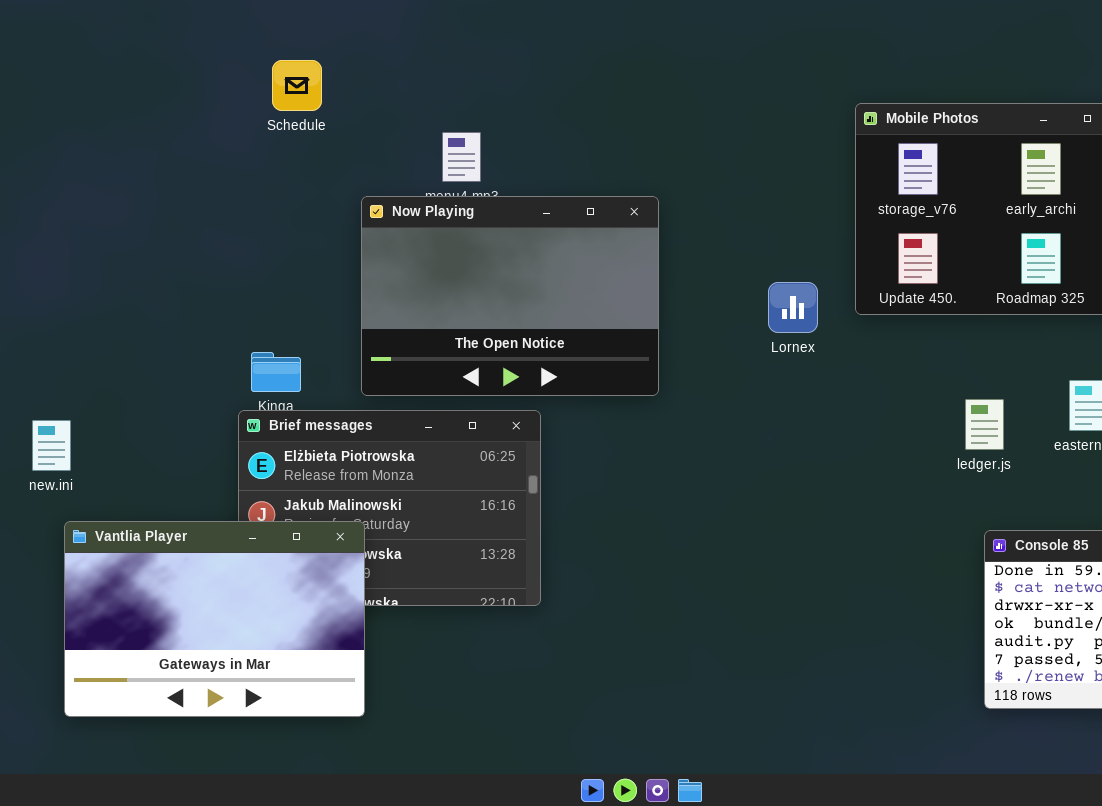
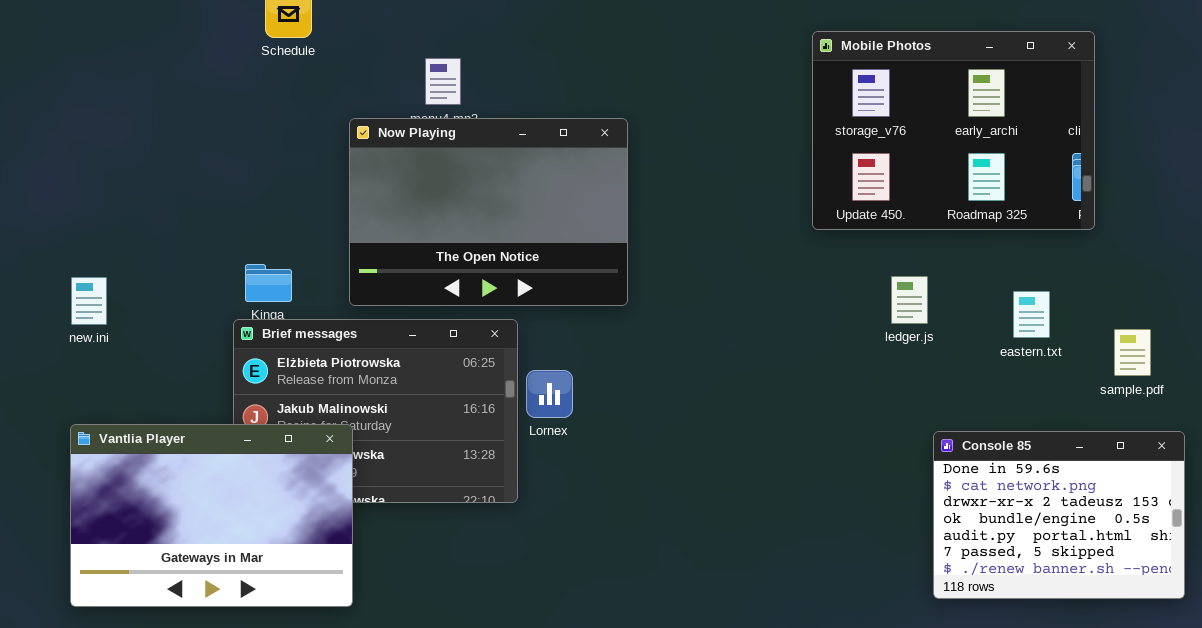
Lornex: [768,282,818,333] -> [526,370,573,418], moved
ledger.js: [965,399,1004,450] -> [891,276,928,324], moved
new.ini: [32,420,71,471] -> [71,277,107,325], moved

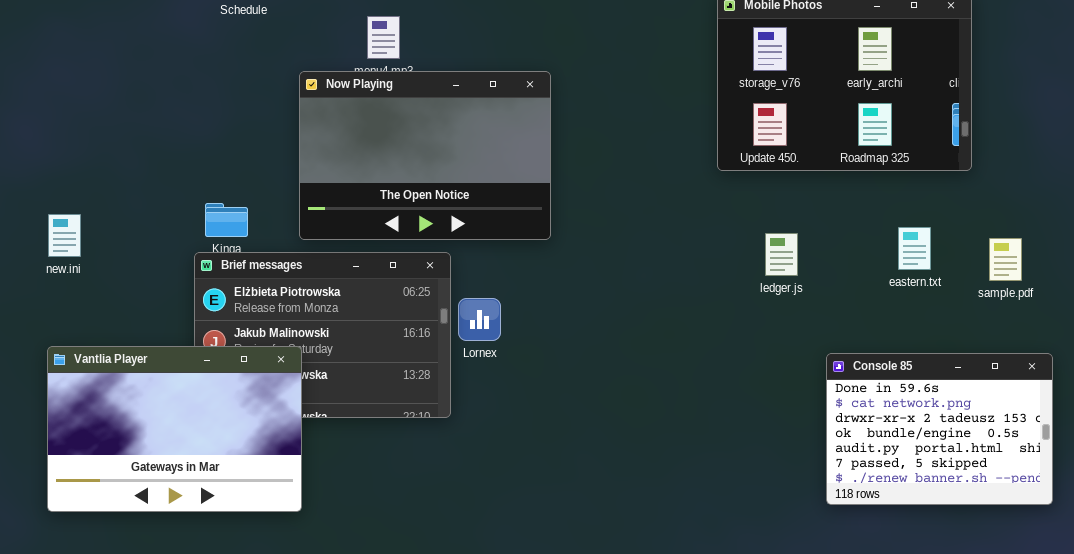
ledger.js: [891,276,928,324] -> [765,233,798,276], moved
sample.pdf: [1114,329,1151,376] -> [989,238,1022,281], moved

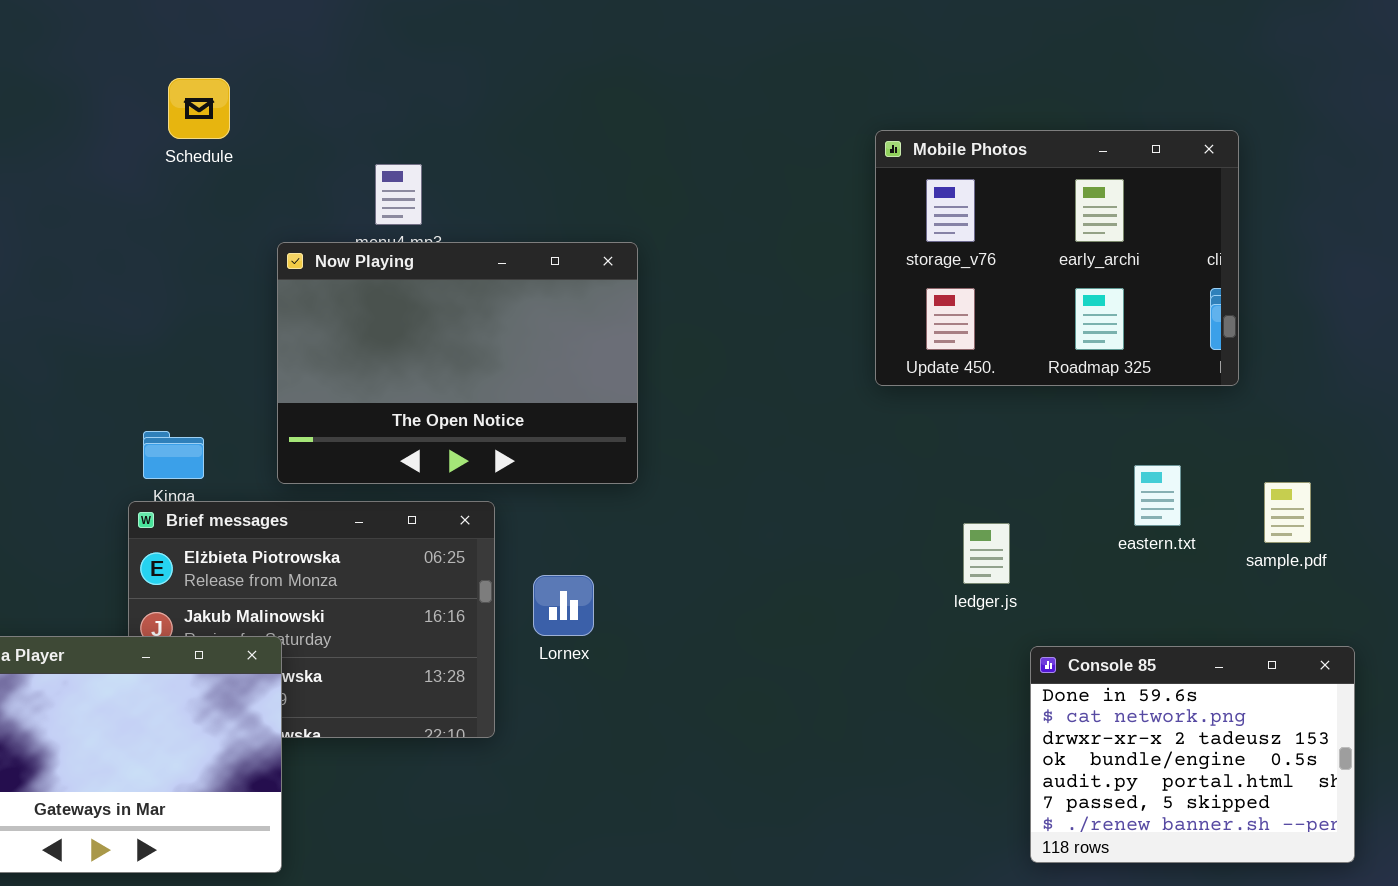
ledger.js: [765,233,798,276] -> [963,523,1010,584], moved
Lornex: [458,298,501,341] -> [533,575,594,636], moved

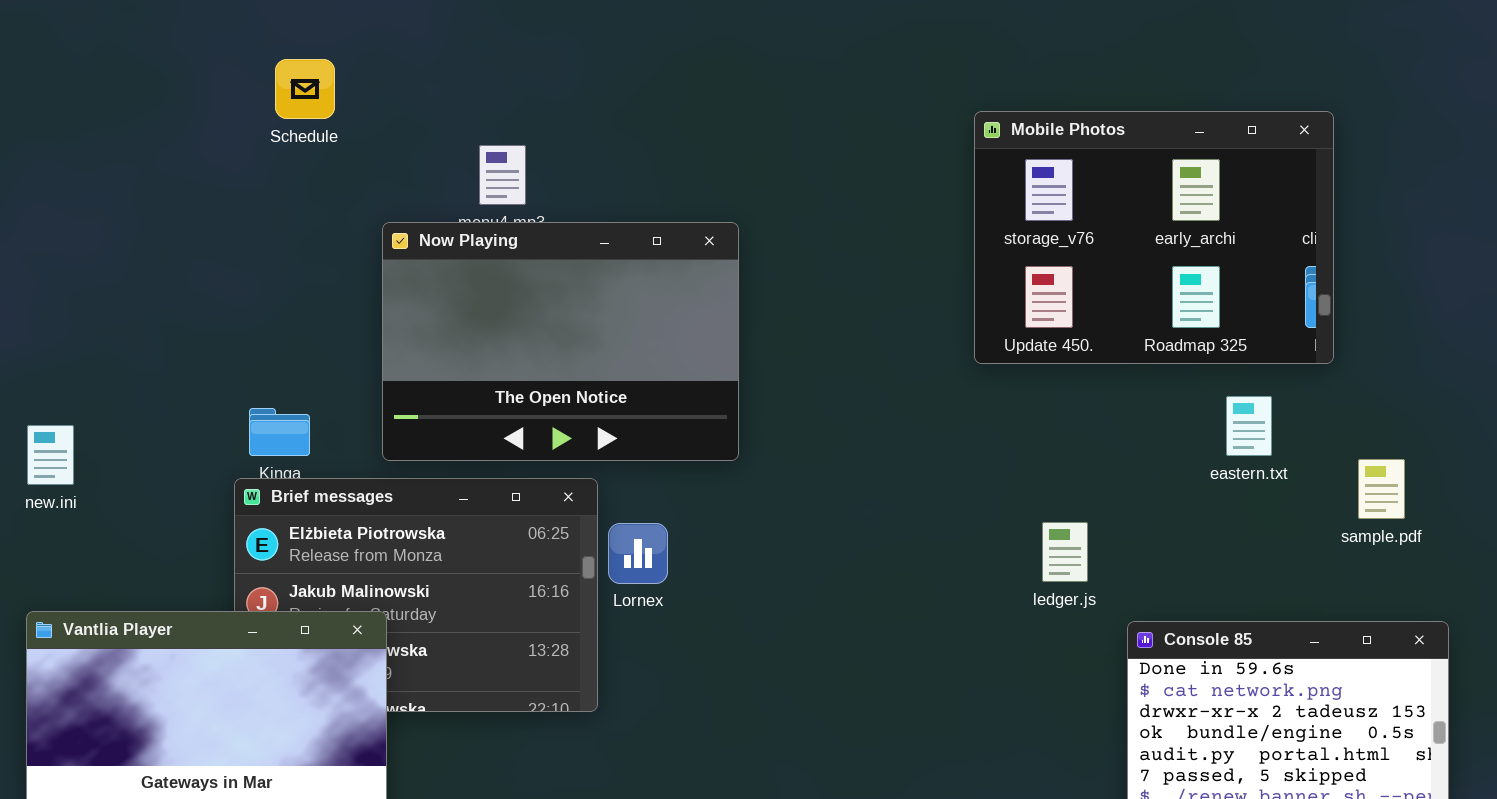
eastern.txt: [1134,465,1181,526] -> [1226,396,1272,456], moved
ledger.js: [963,523,1010,584] -> [1042,522,1088,582], moved
Lornex: [533,575,594,636] -> [608,523,668,584], moved

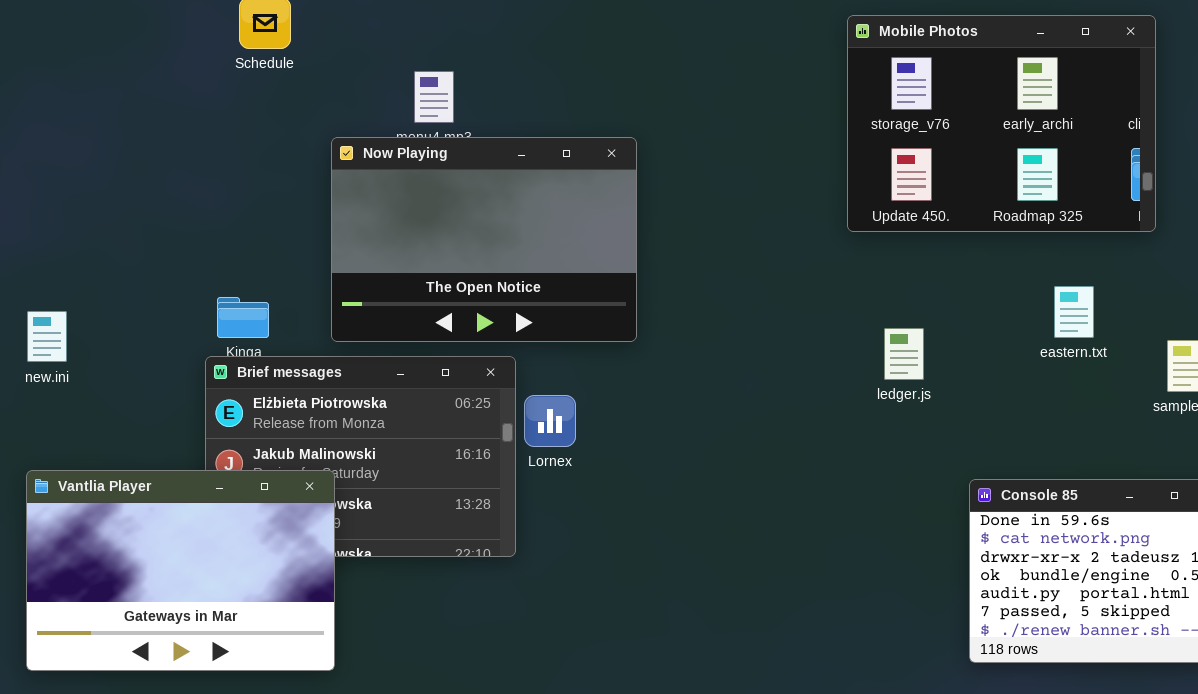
Mobile Photos: [974,111,1334,364] -> [847,15,1156,232], moved
ledger.js: [1042,522,1088,582] -> [884,328,924,380], moved

